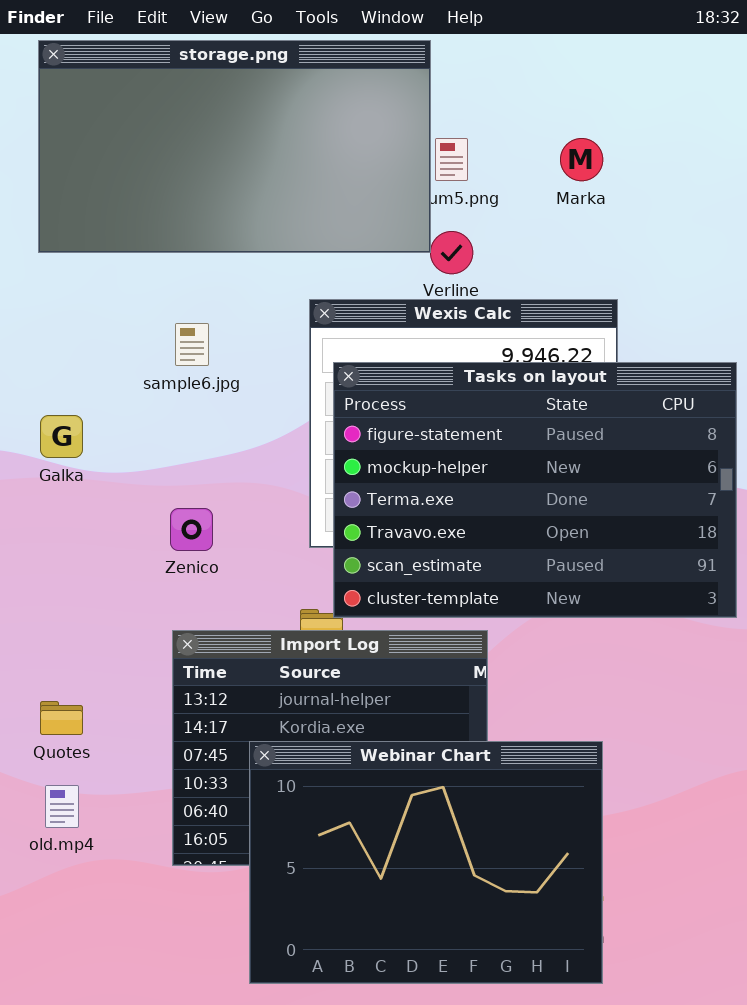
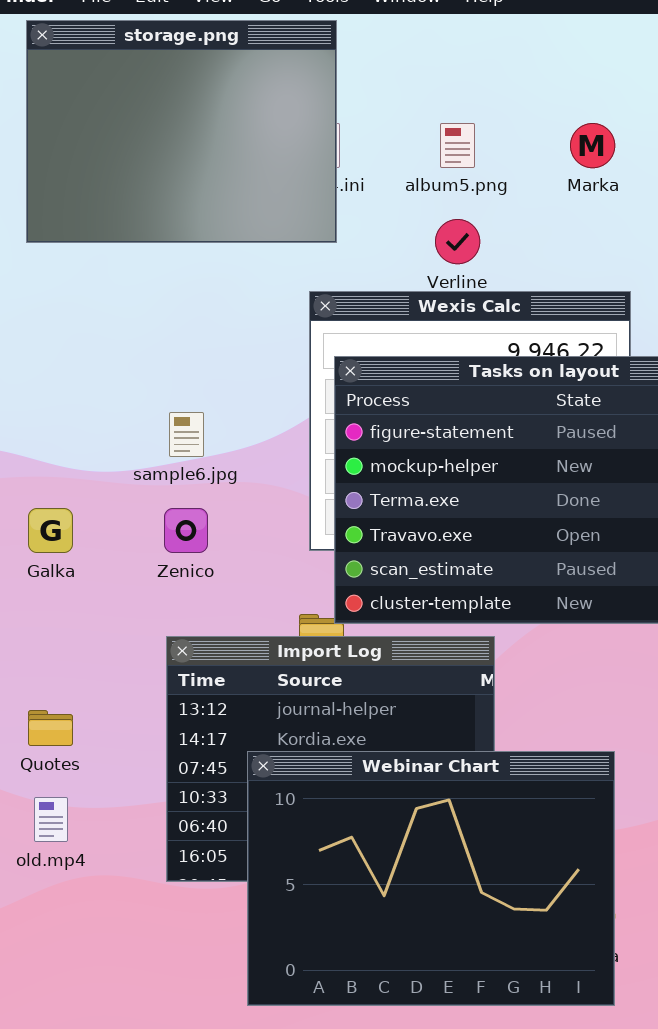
storage.png: [38,40,431,253] -> [26,20,337,243], resized
sample6.jpg: [175,323,209,366] -> [169,412,204,457], moved
Galka: [40,415,83,458] -> [28,508,73,553], moved

